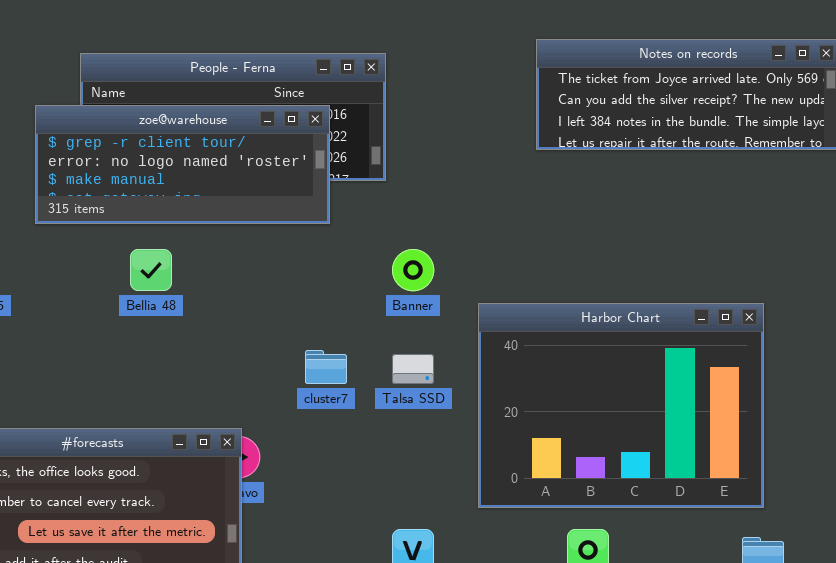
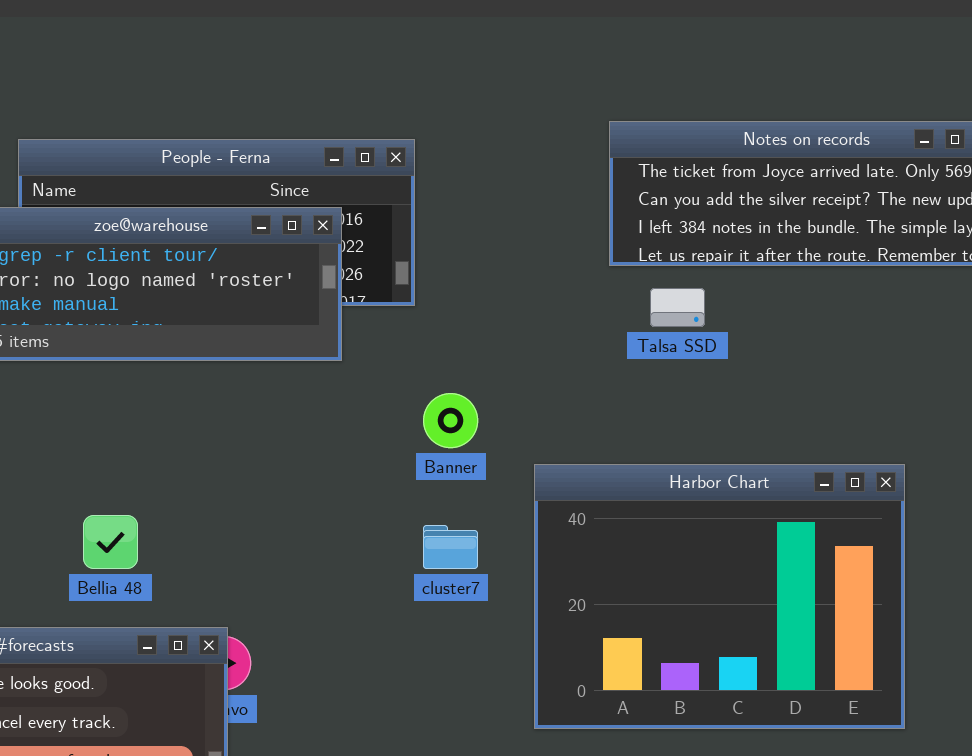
Bellia 48: [130,249,172,291] -> [83,515,138,569], moved
cluster7: [305,350,347,384] -> [423,525,478,569], moved
Talsa SSD: [392,354,434,384] -> [650,288,705,327], moved

